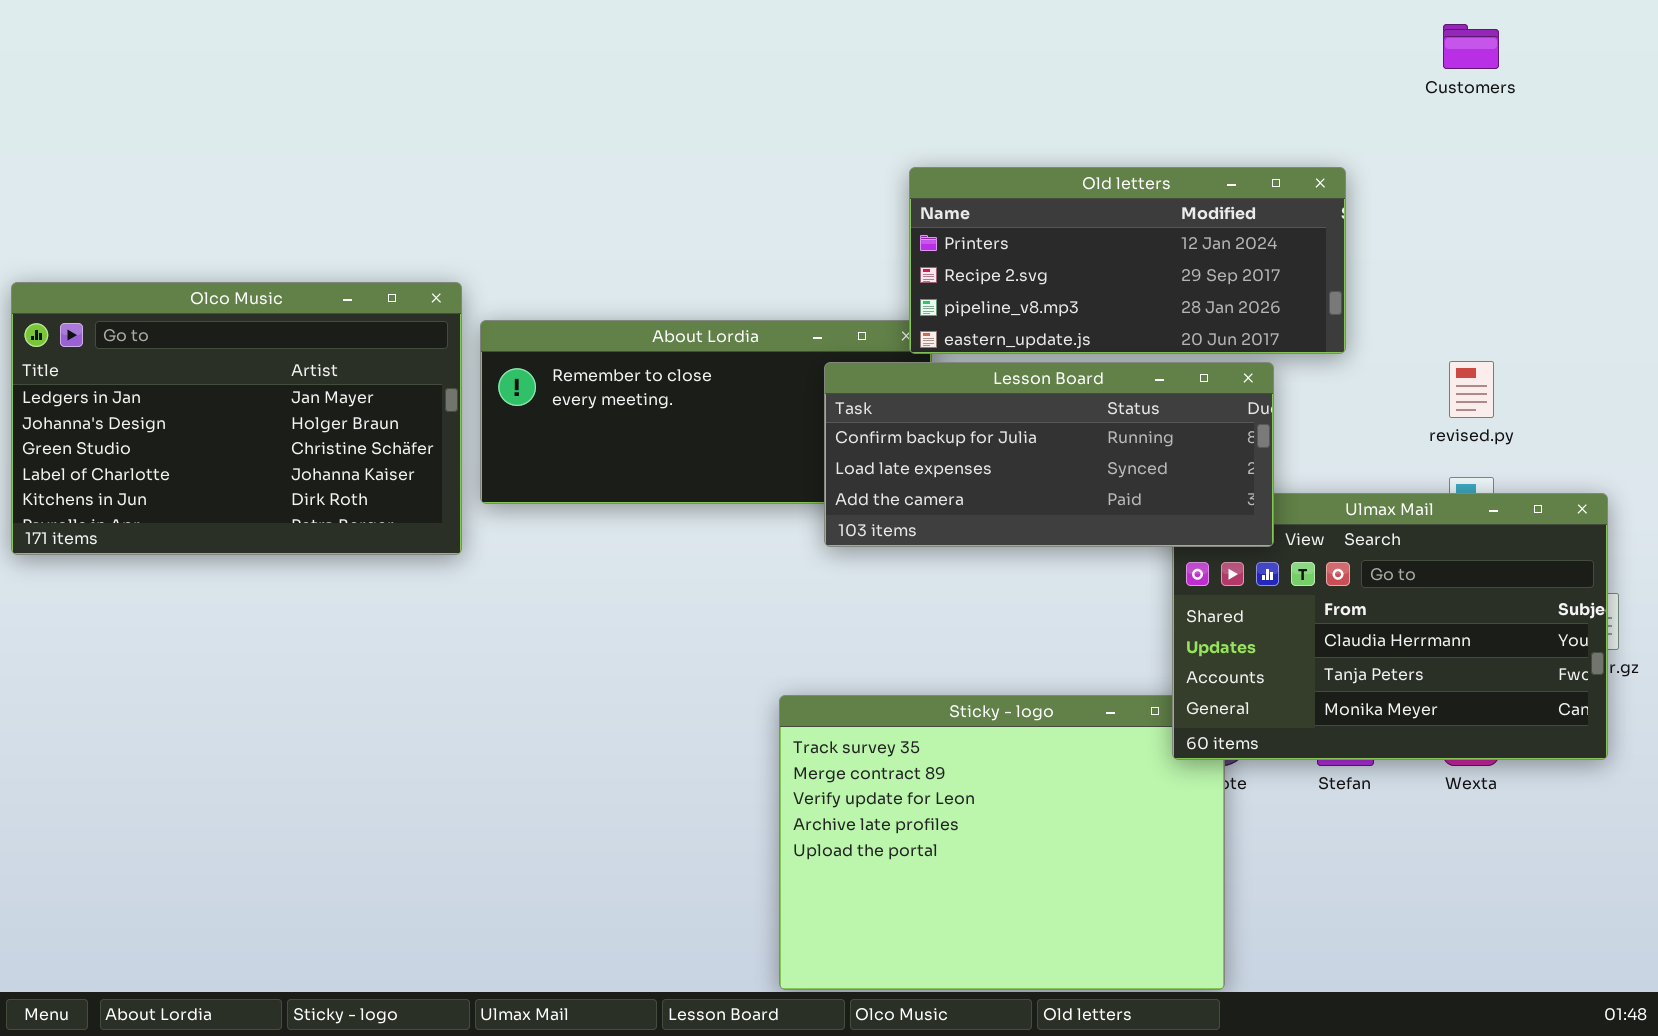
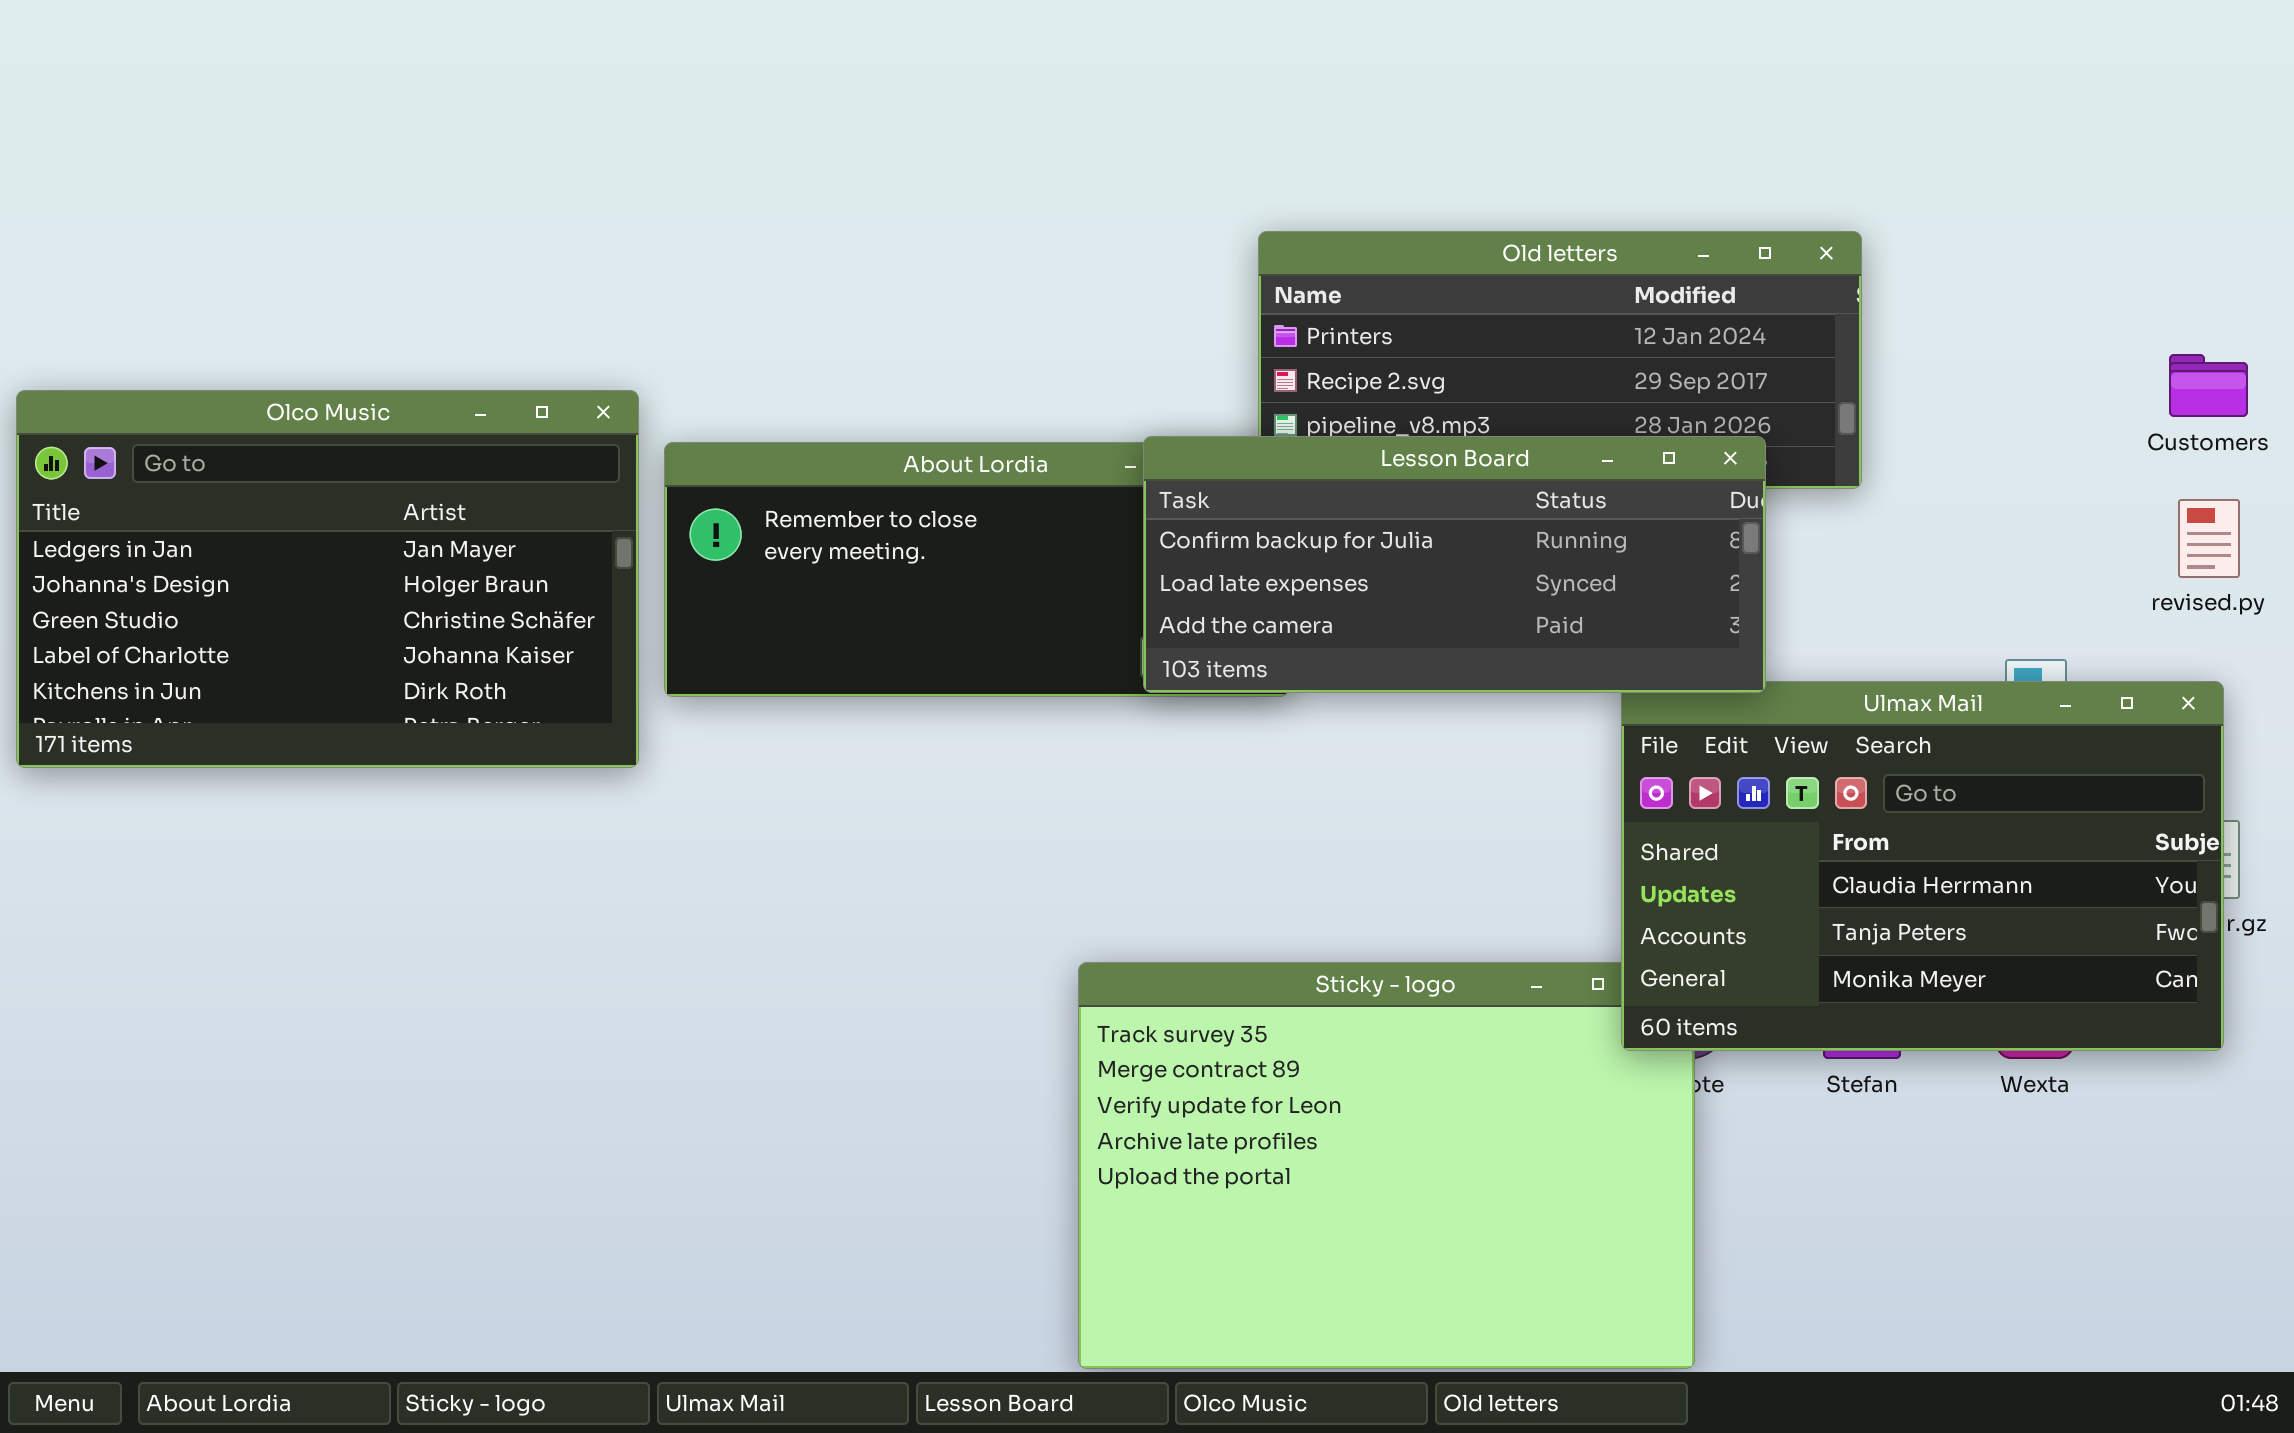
Customers: [1443,24,1499,69] -> [2169,354,2248,417], moved
revised.py: [1449,361,1494,418] -> [2178,499,2240,578], moved
Lesson Board: [824,362,1274,547] -> [1143,436,1766,693], moved

